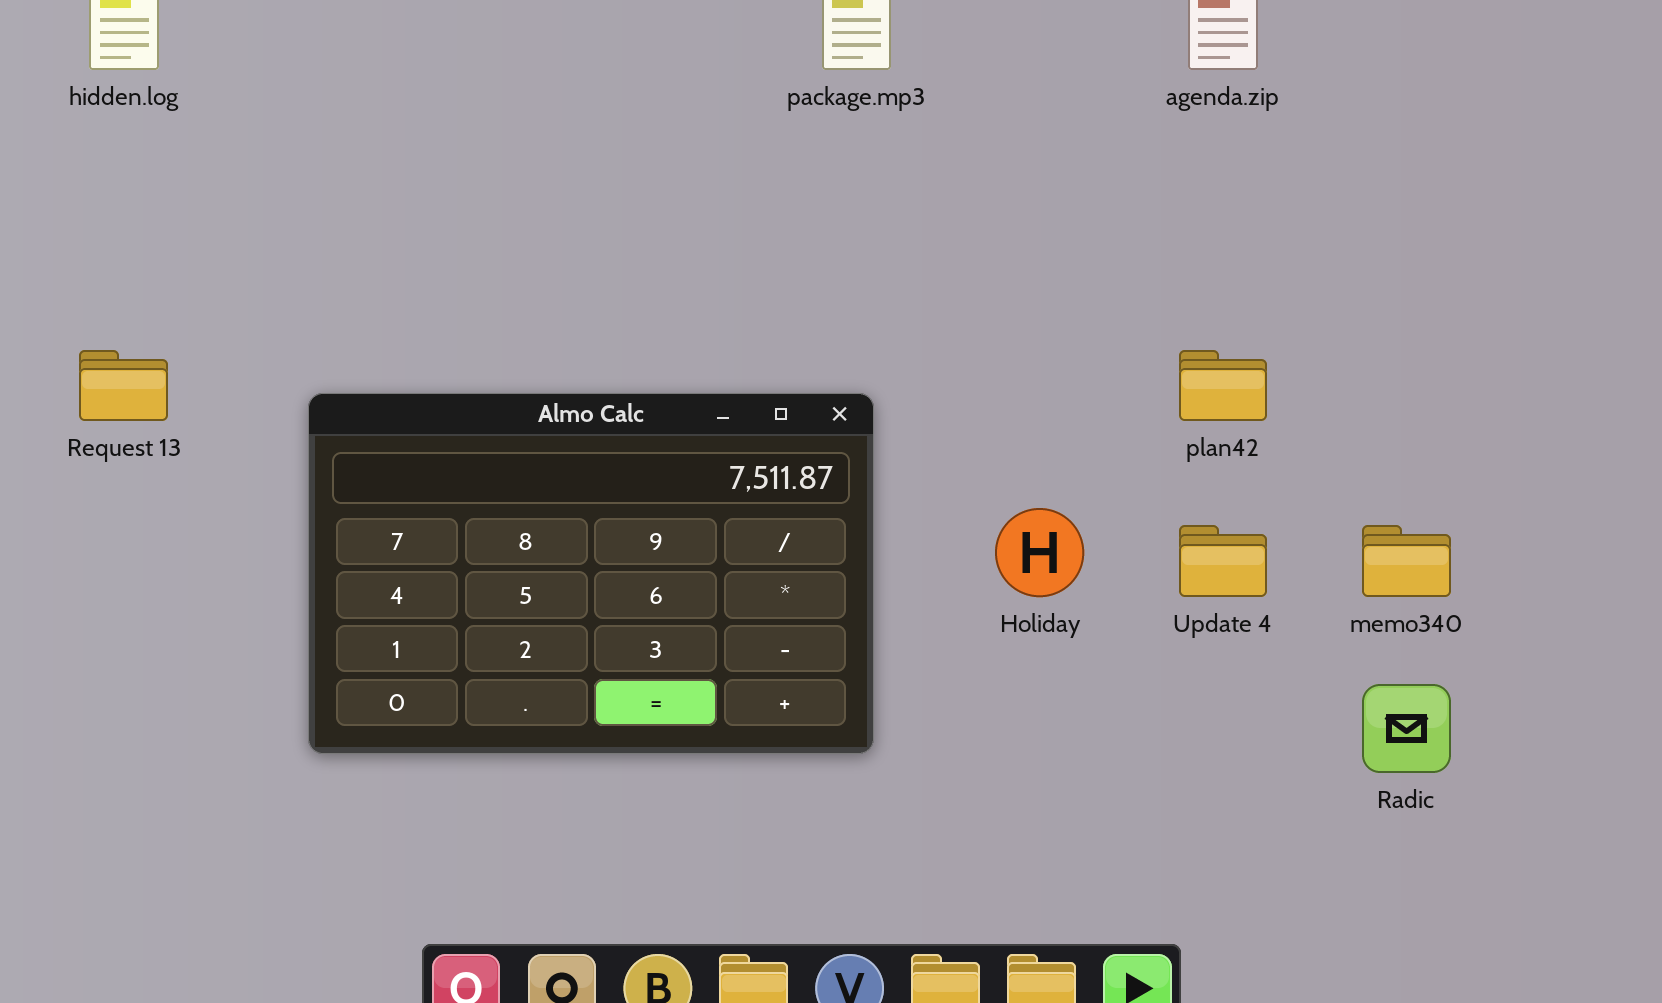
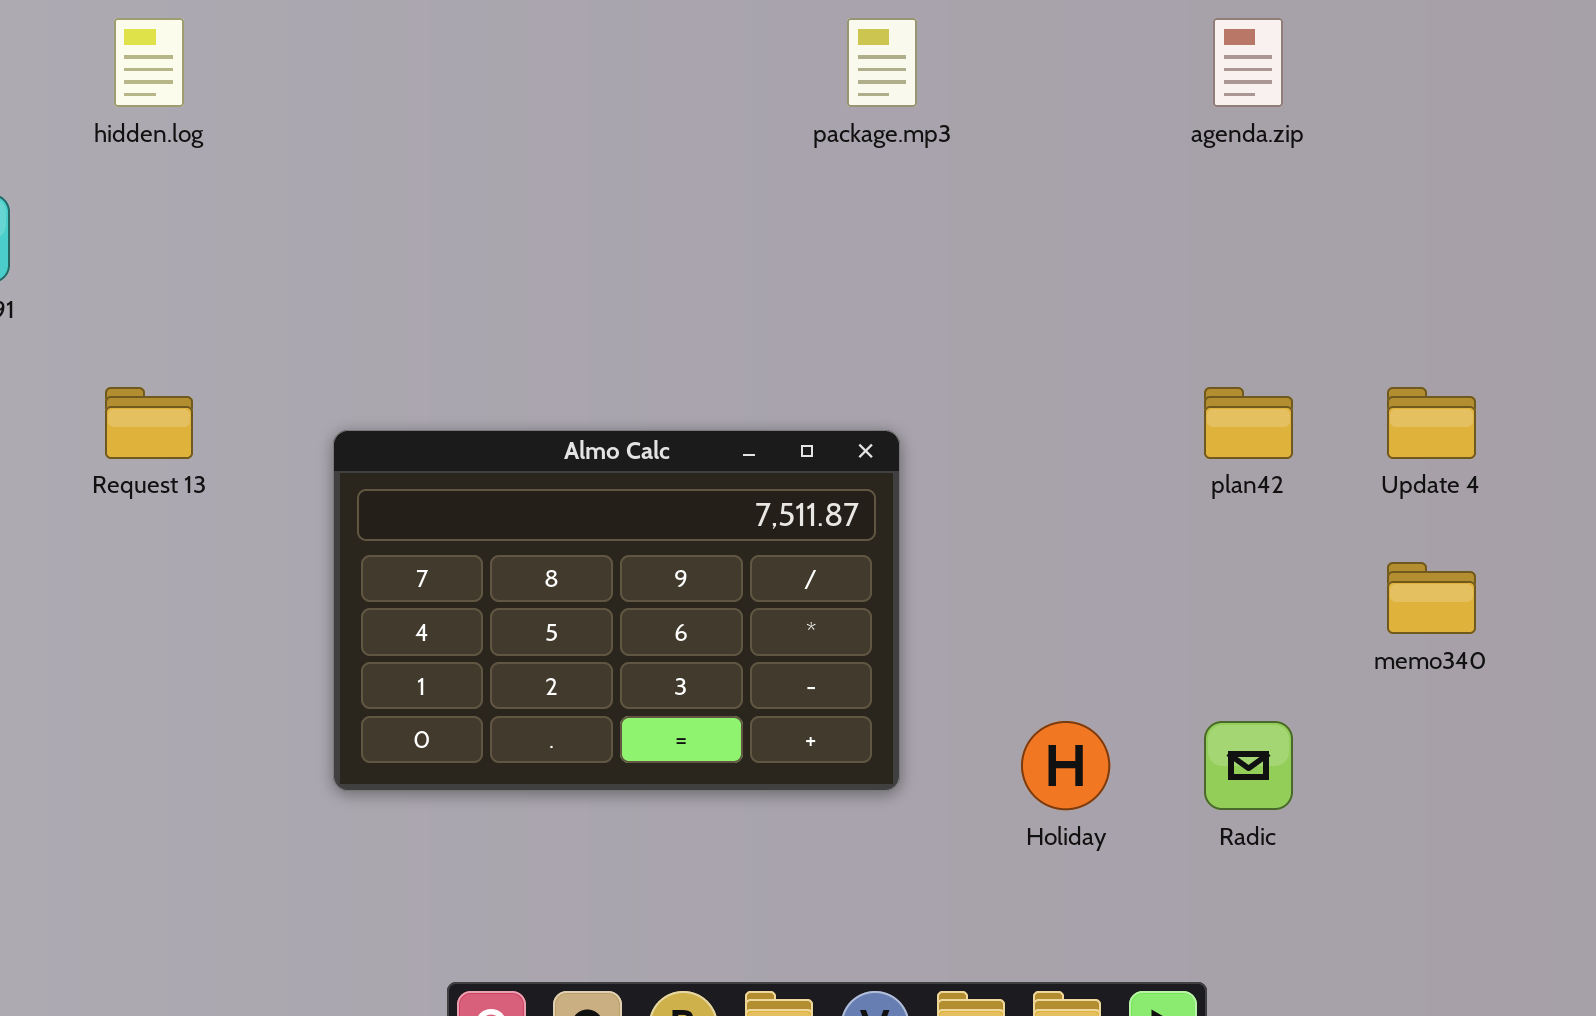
Holiday: [995,508,1084,597] -> [1021,721,1110,810], moved
Update 4: [1179,525,1267,597] -> [1387,387,1476,459], moved
Radic: [1362,684,1451,773] -> [1204,721,1293,810], moved

